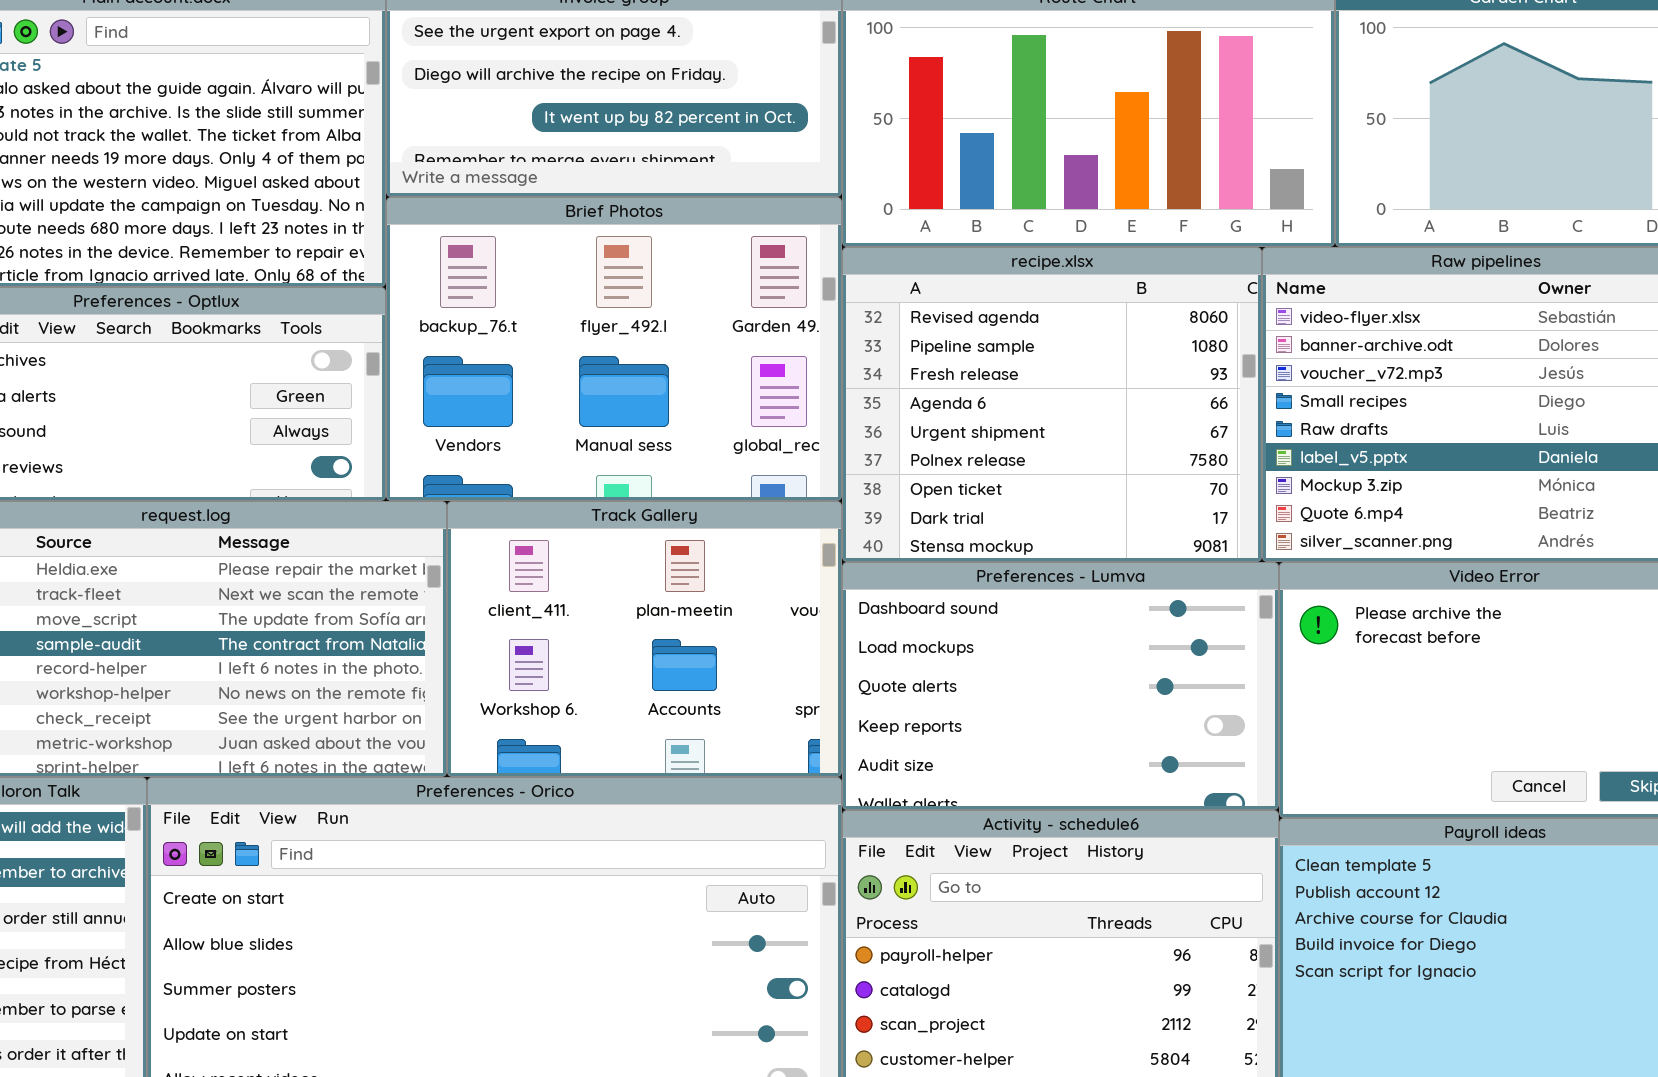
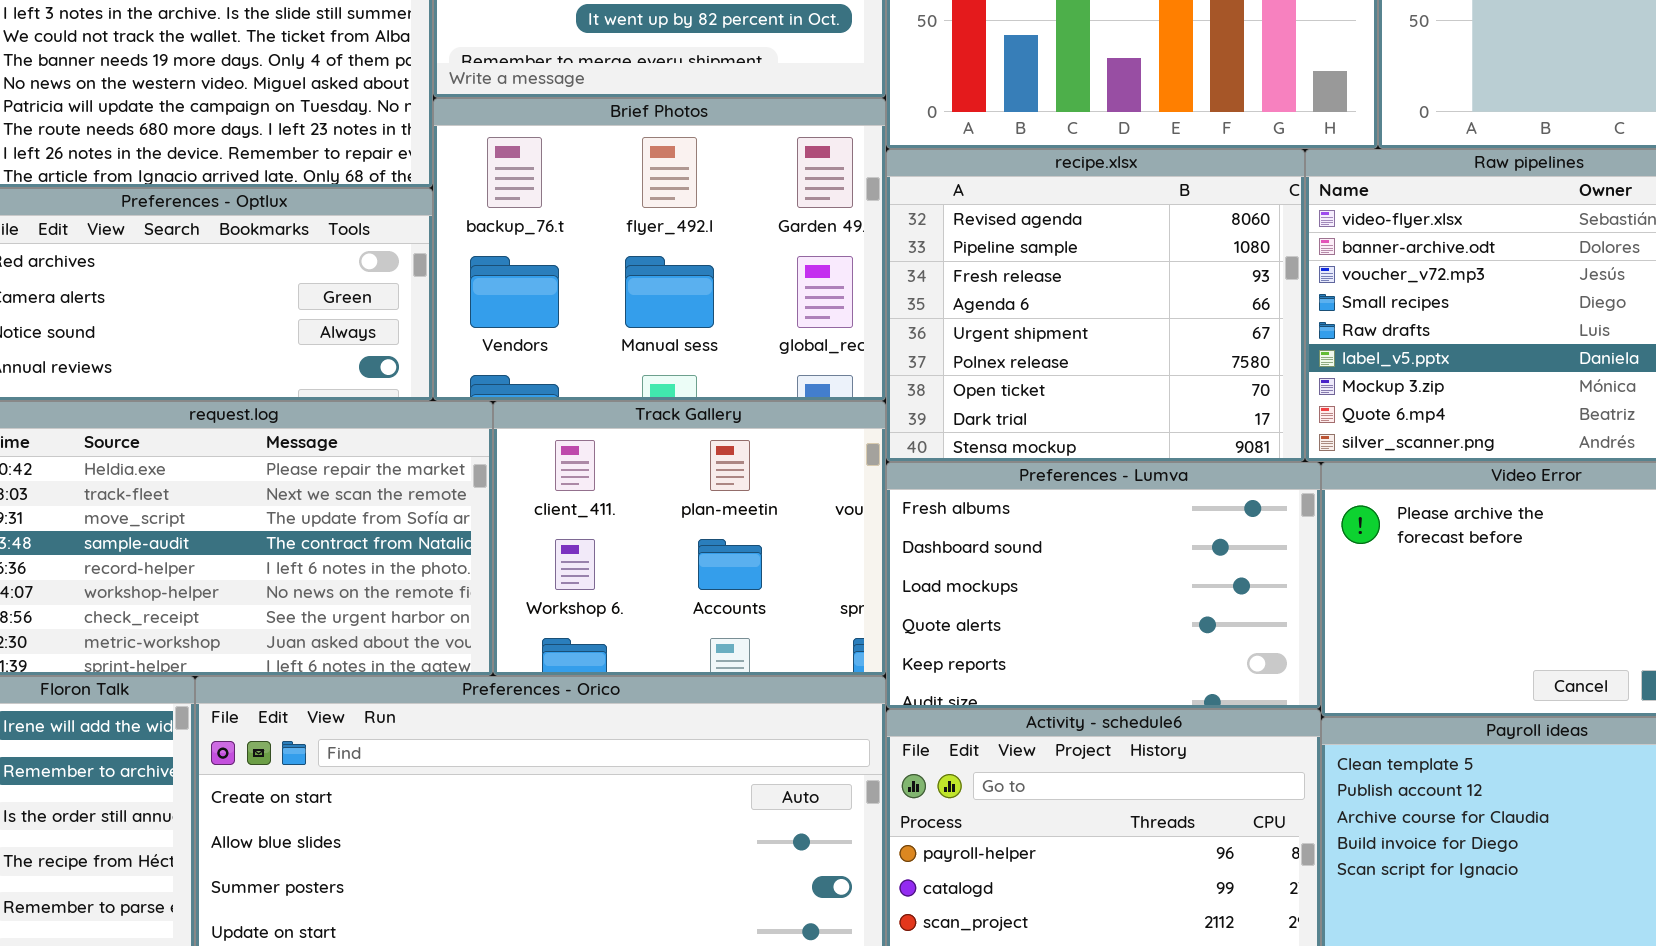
Preferences - Lumva: [842,562,1279,810] -> [886,462,1321,709], scrolled up 1 row

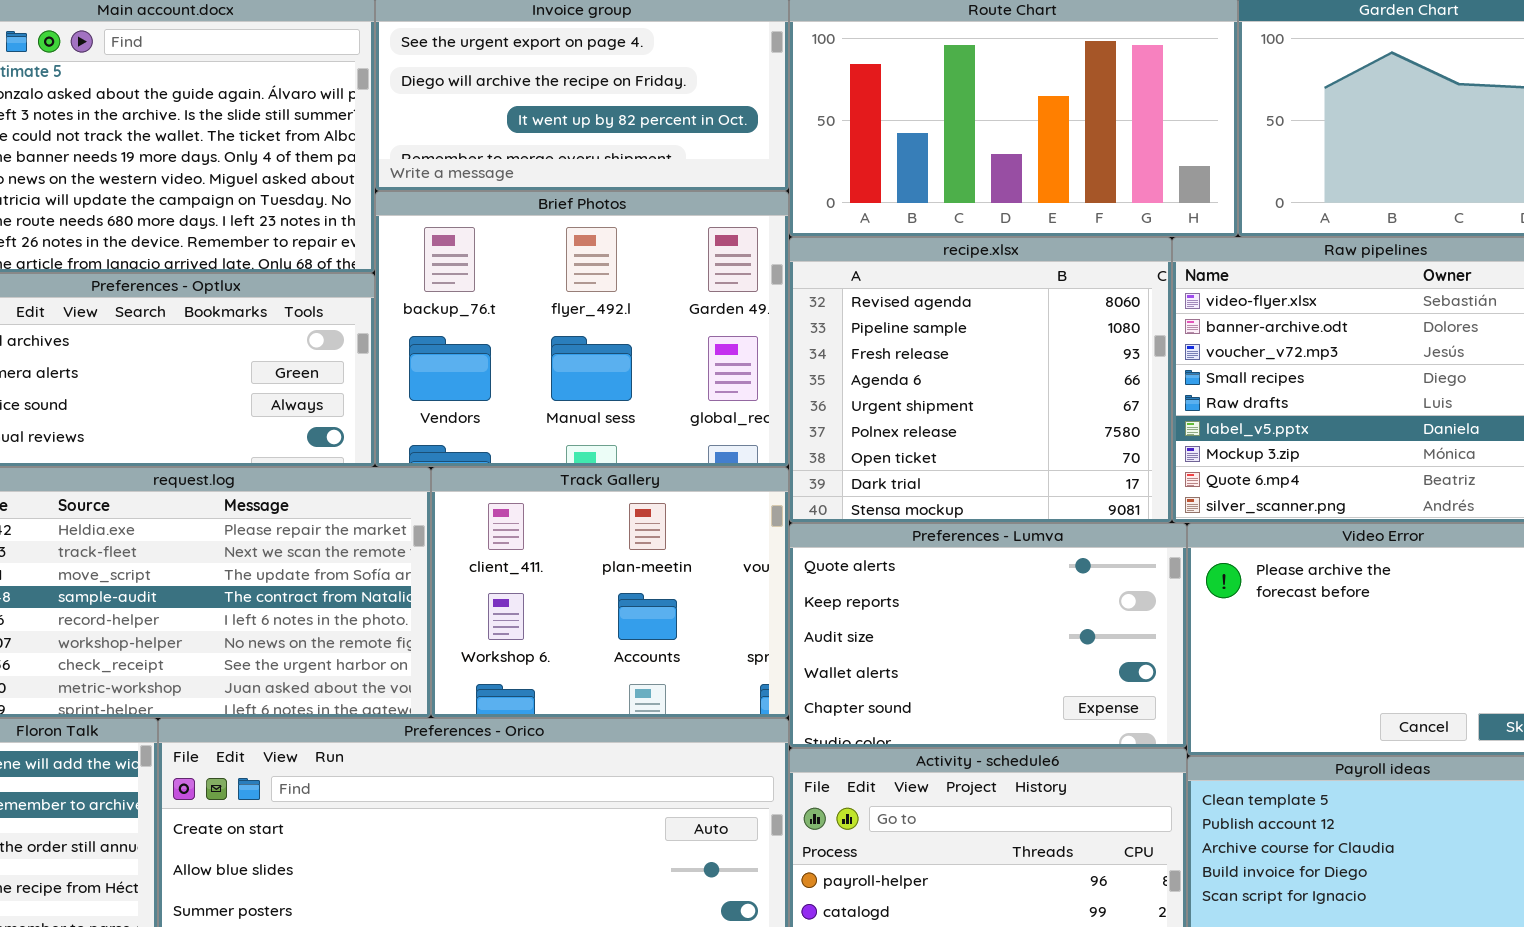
Preferences - Lumva: [886,462,1321,709] -> [789,523,1187,748], scrolled down 3 rows

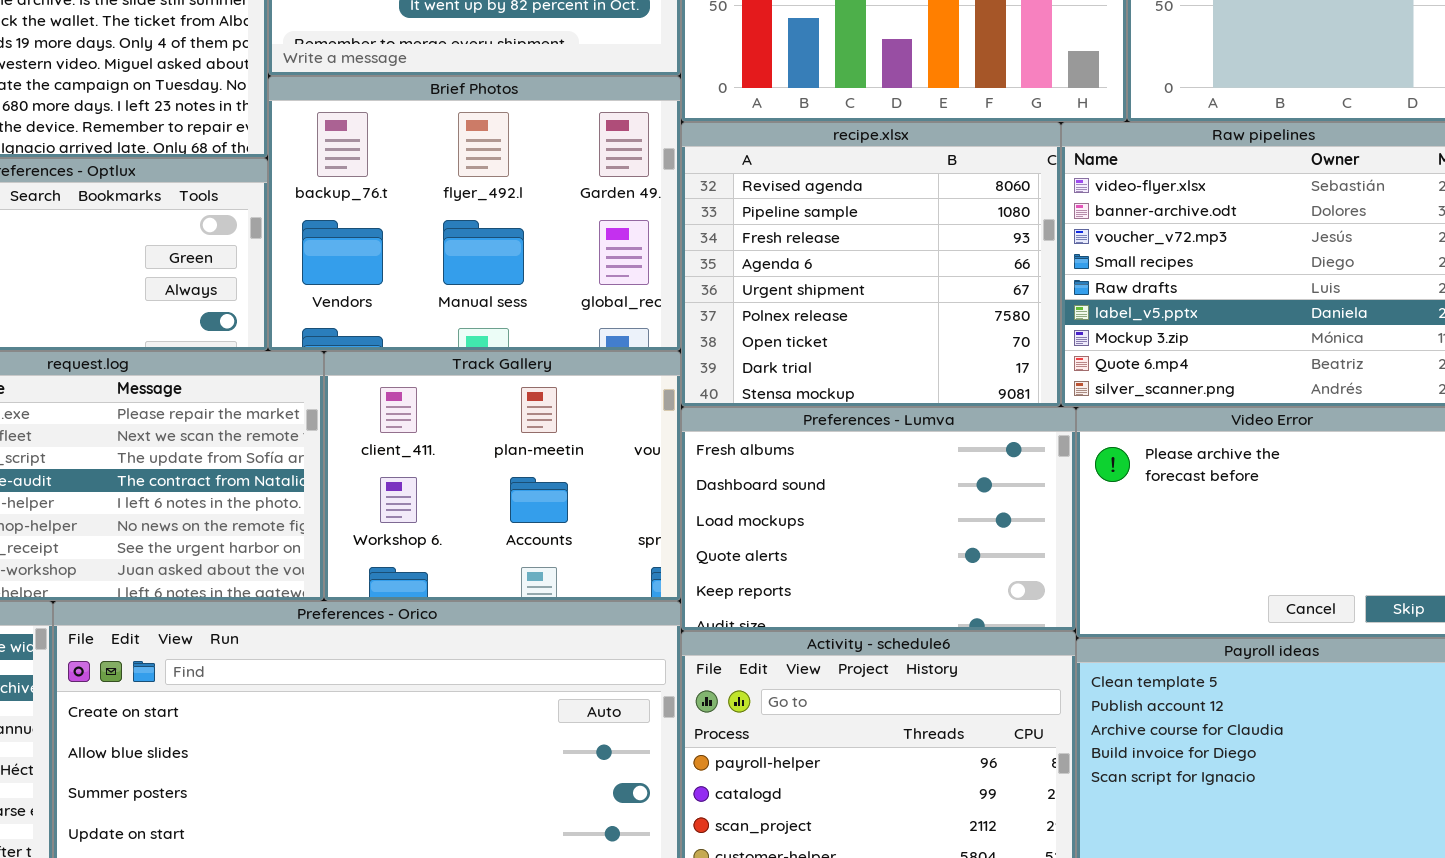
Preferences - Lumva: [789,523,1187,748] -> [681,407,1076,631], scrolled up 3 rows

